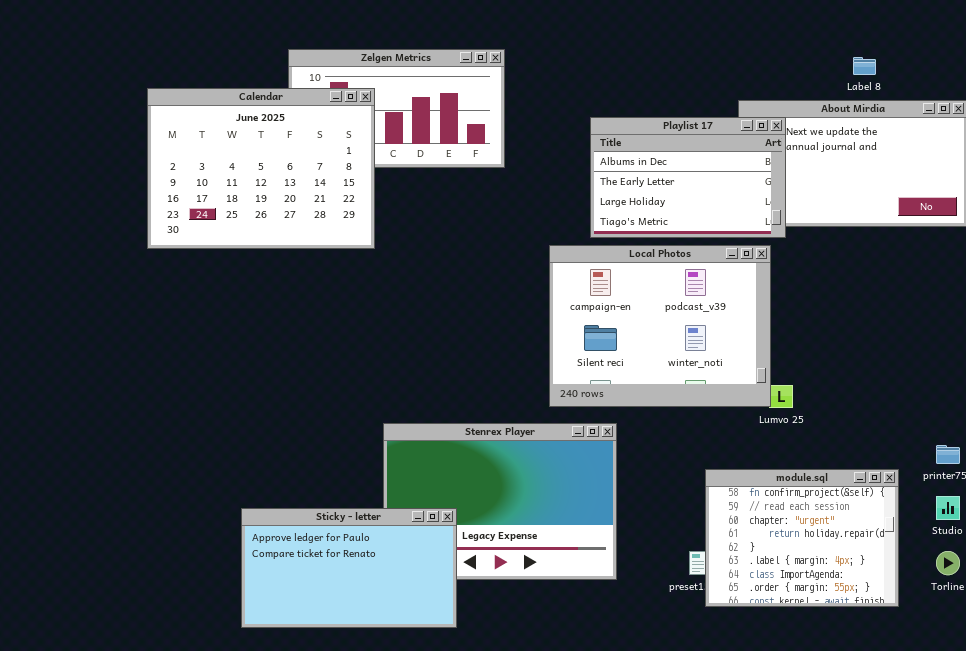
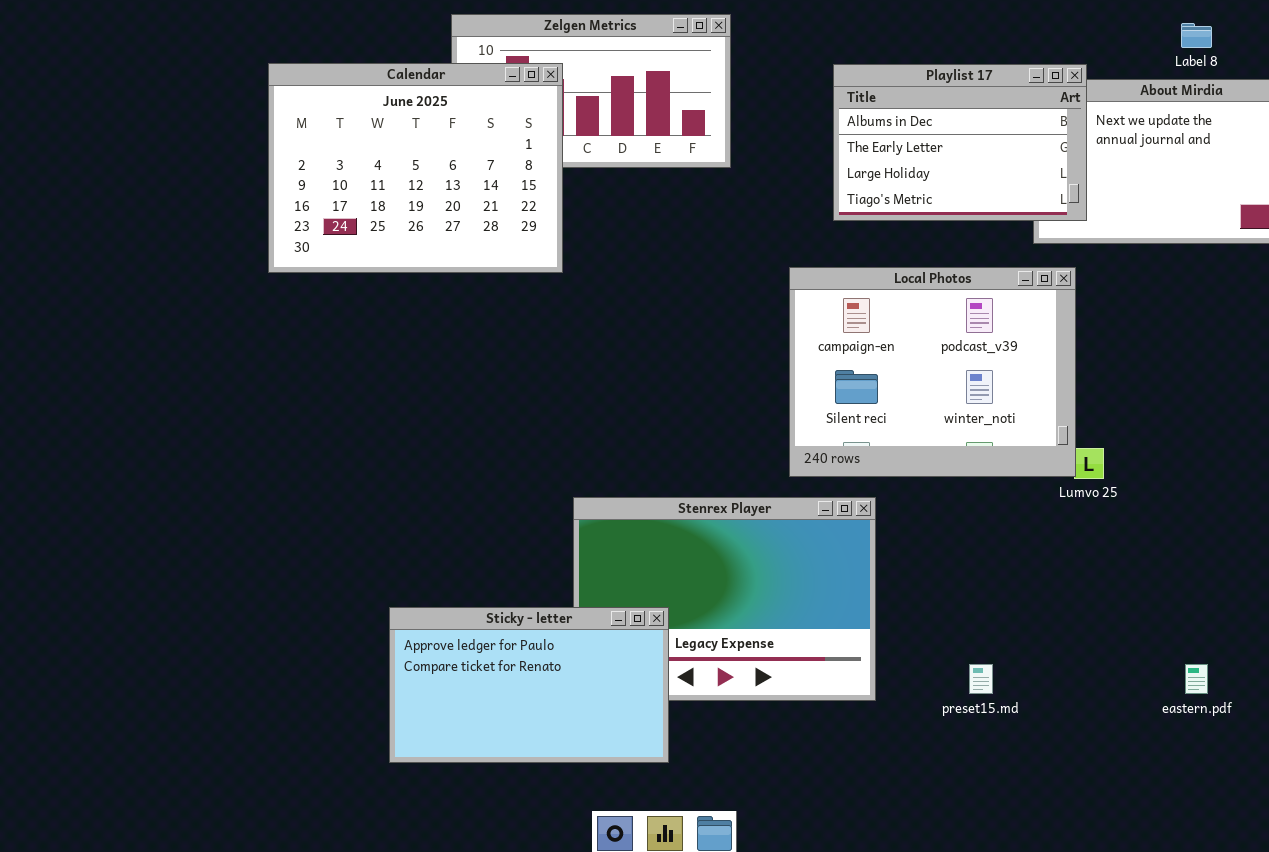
Playlist 17: [590,117,786,238] -> [833,64,1087,221], moved
module.sql: [705,469,899,607] -> none, closed

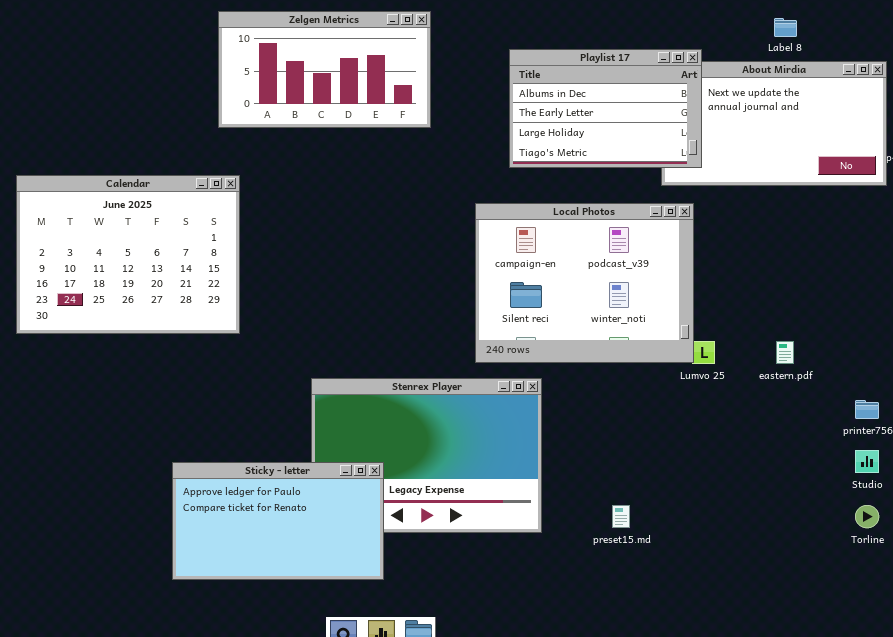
Calendar: [268,63,563,273] -> [16,175,240,334], moved
eastern.pdf: [1185,664,1208,694] -> [776,341,794,364], moved

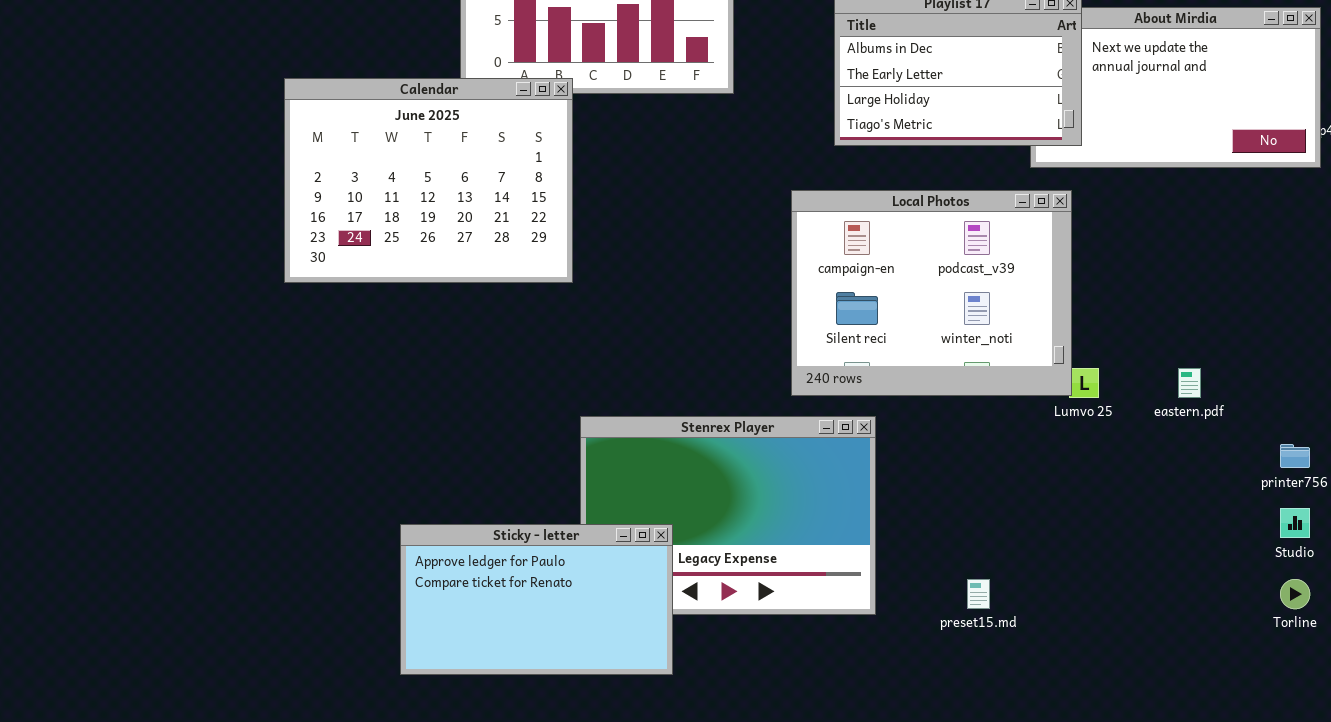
Calendar: [16,175,240,334] -> [284,78,573,283], moved

